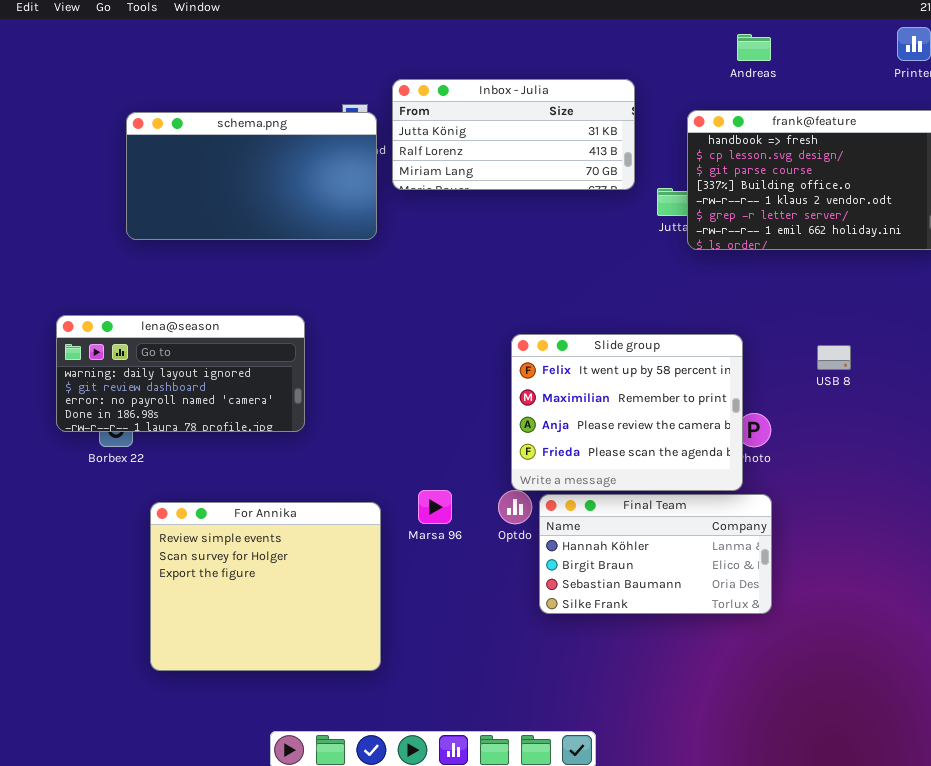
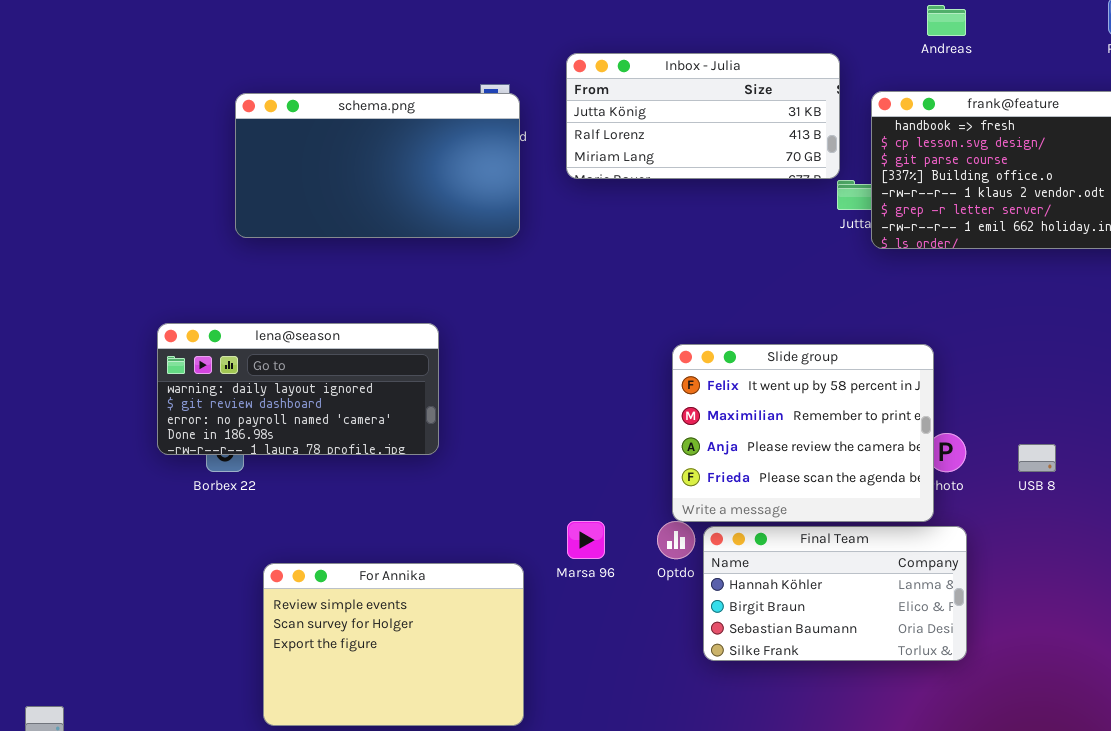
Inbox - Julia: [392,79,635,190] -> [566,53,840,179], moved
USB 8: [817,345,851,370] -> [1018,444,1056,472], moved
For Annika: [150,502,381,671] -> [263,563,524,726], resized

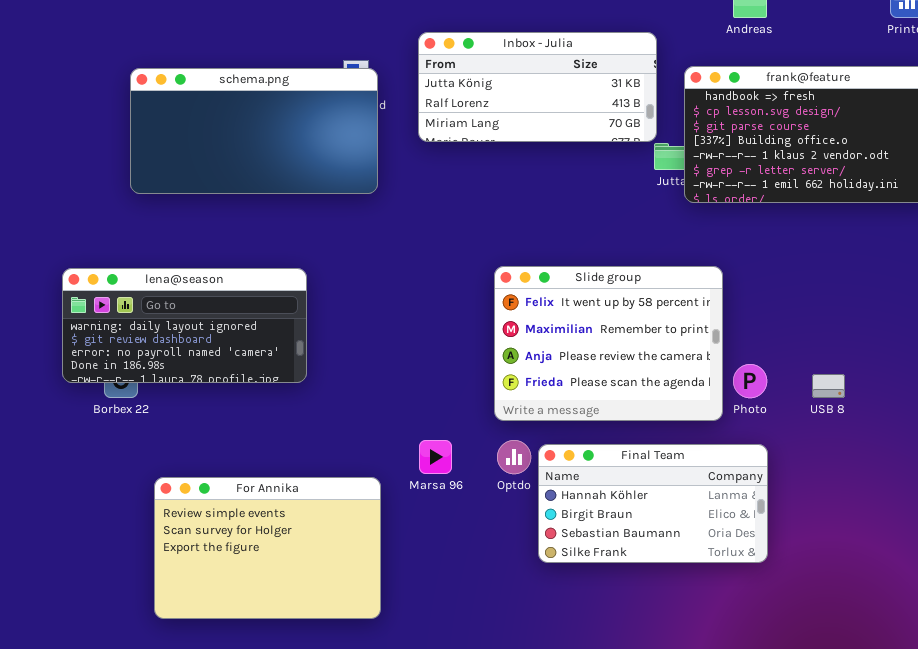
Slide group: [672,344,934,522] -> [494,266,723,421], moved

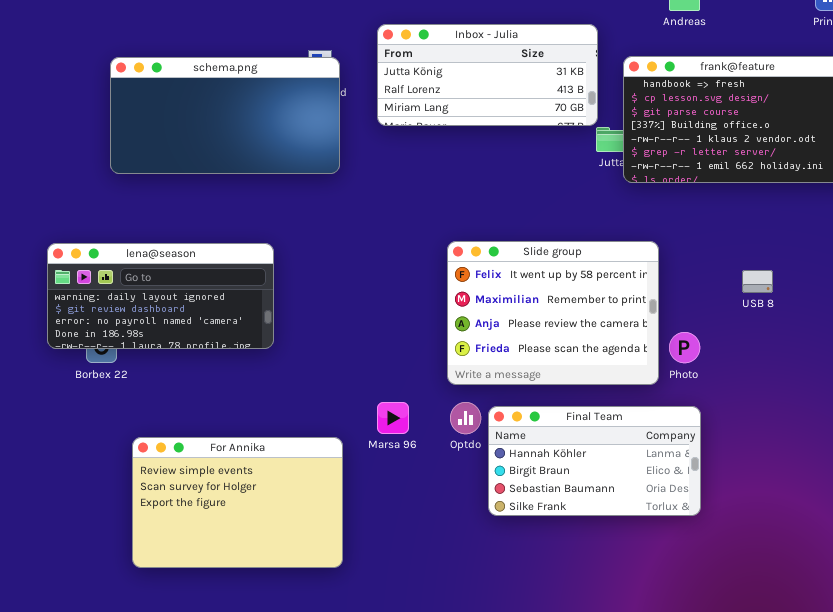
USB 8: [812,374,845,398] -> [742,270,773,293], moved

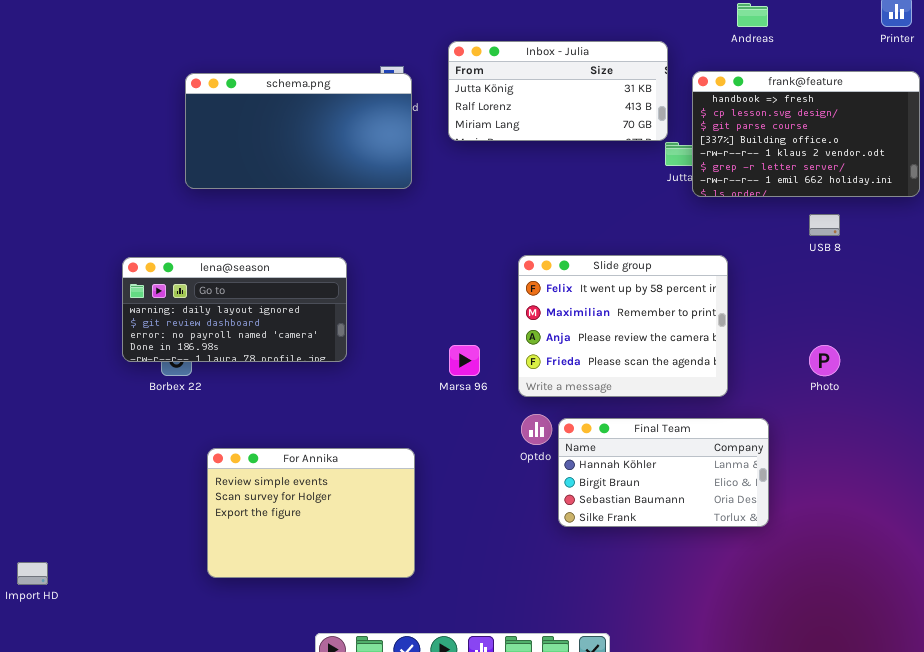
USB 8: [742,270,773,293] -> [809,214,840,236], moved
Photo: [669,332,700,363] -> [809,345,840,376], moved
Marsa 96: [377,402,409,434] -> [449,345,480,376], moved

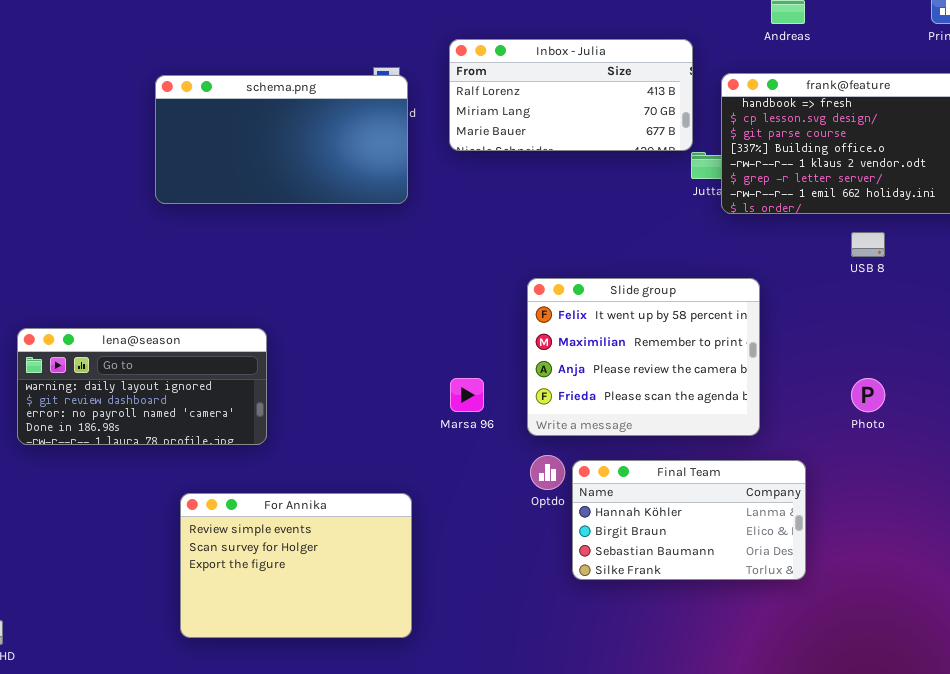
Inbox - Julia: [448,41,668,141] -> [449,39,693,151], scrolled down 1 row
lena@season: [122,257,347,362] -> [17,328,267,445], moved

